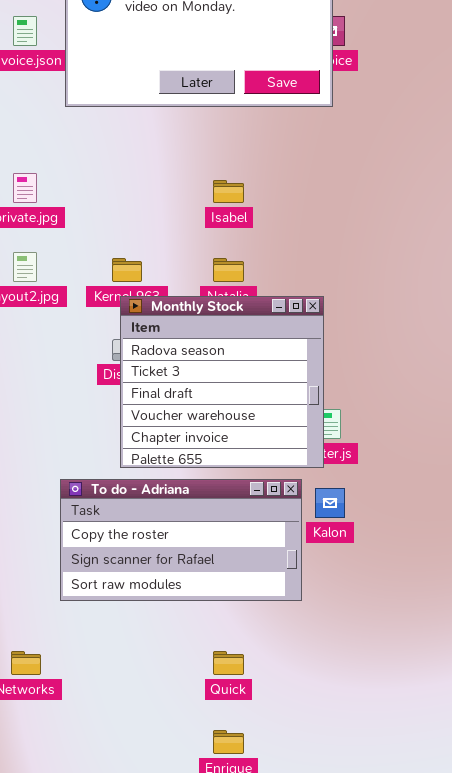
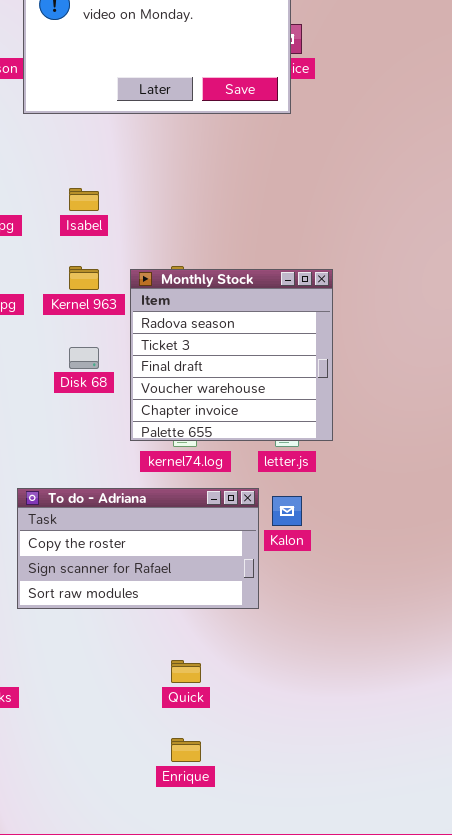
Isabel: [213,180,244,203] -> [69,188,99,211], moved
Monthly Stock: [120,296,324,468] -> [130,269,333,441], moved

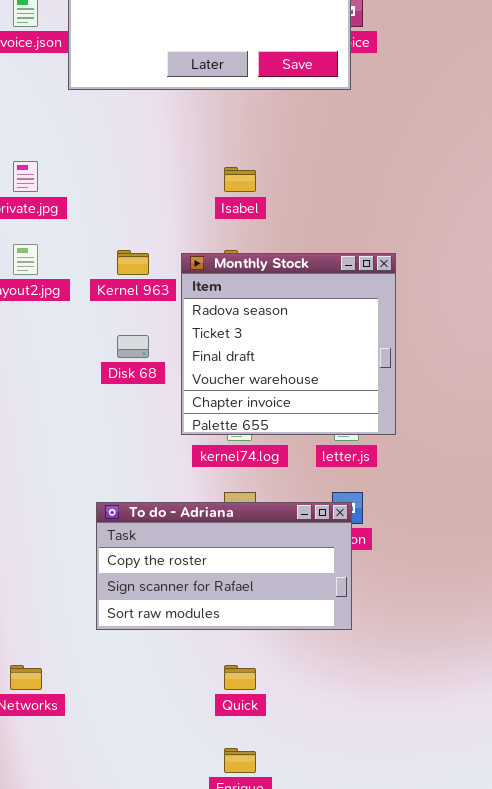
Isabel: [69,188,99,211] -> [224,167,256,192], moved
To do - Adriana: [17,488,259,609] -> [96,502,352,630], moved

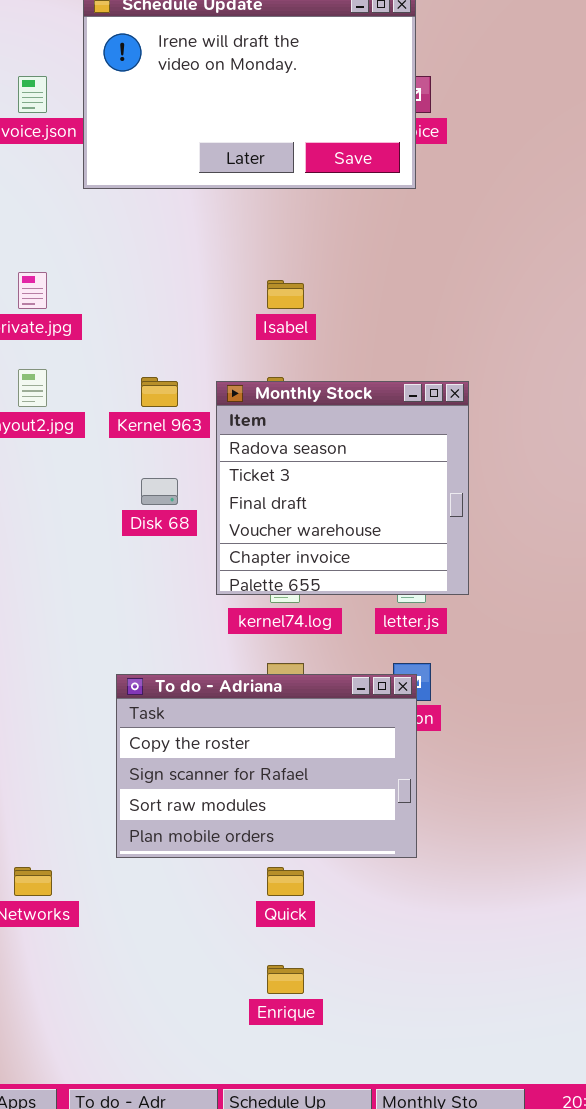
To do - Adriana: [96,502,352,630] -> [116,674,417,858], resized

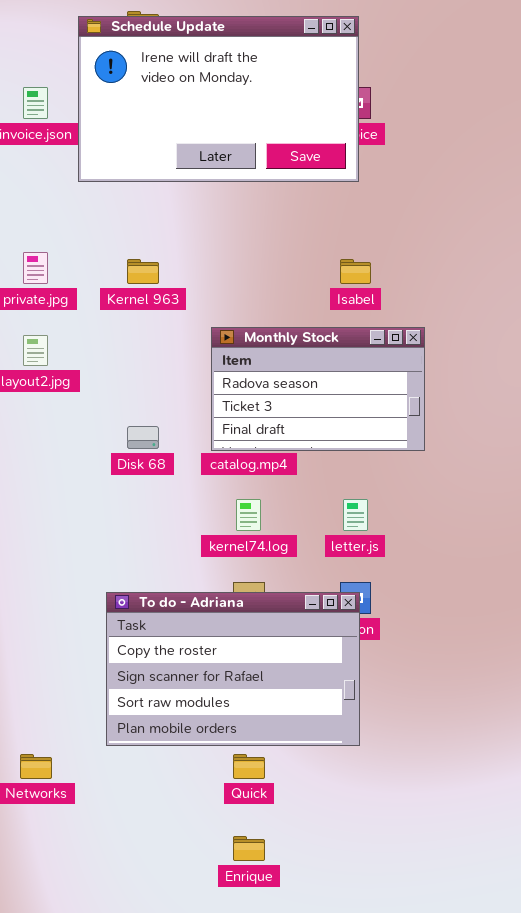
Isabel: [267,280,304,309] -> [340,259,371,284], moved
Kernel 963: [141,377,178,407] -> [127,259,159,284], moved
Monthly Stock: [216,381,469,595] -> [211,327,425,451], moved, resized

